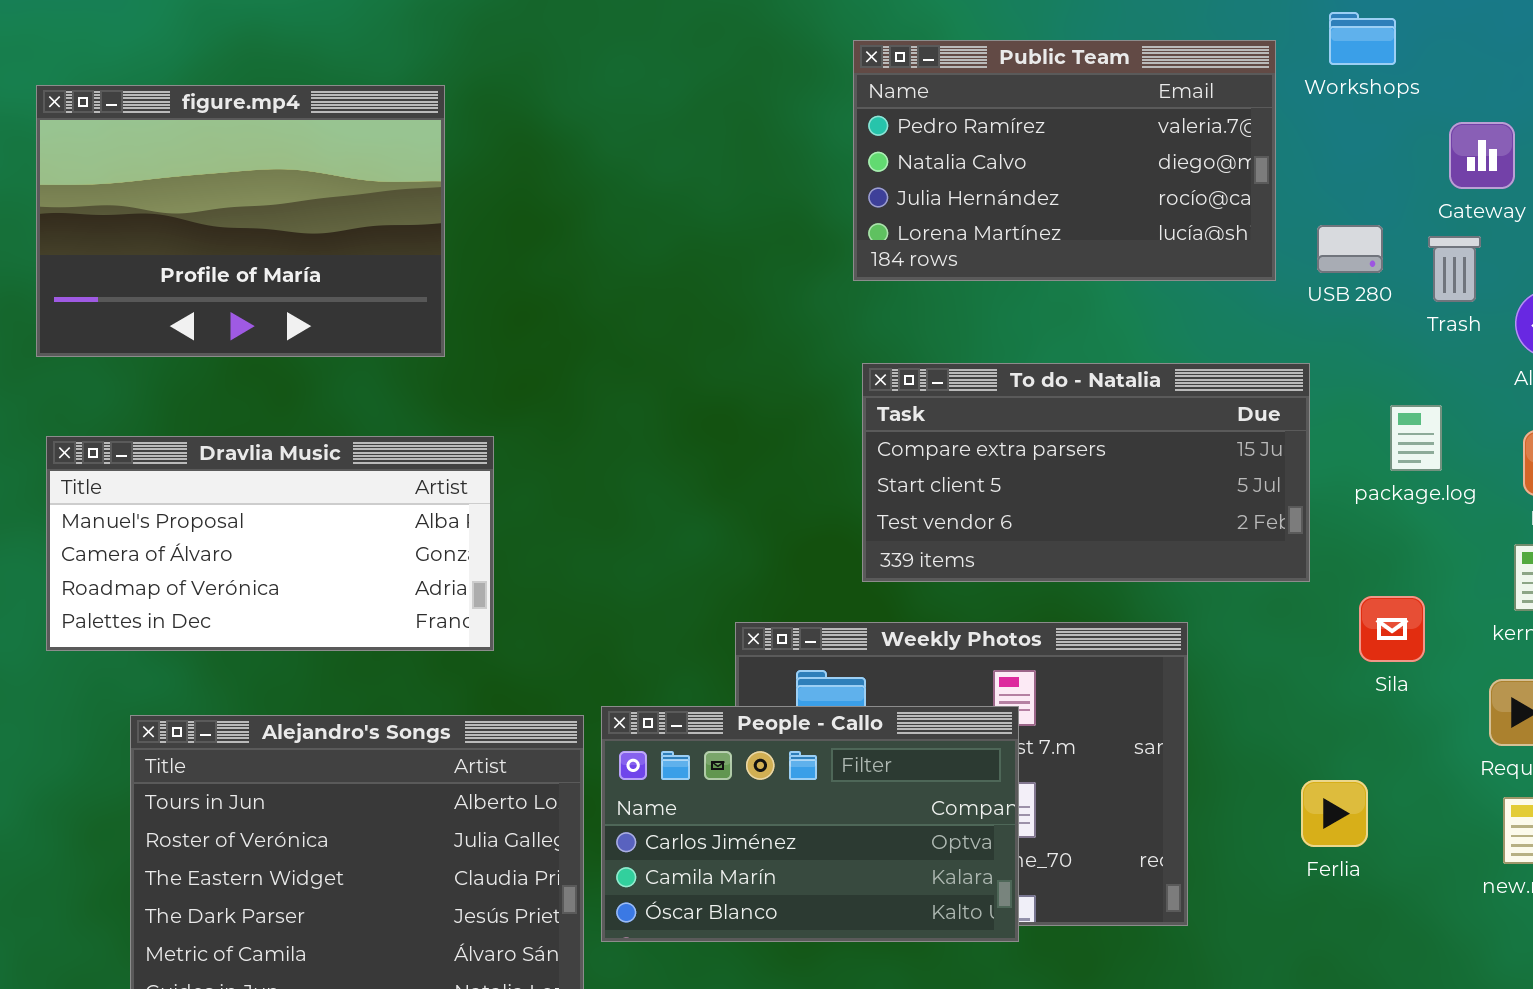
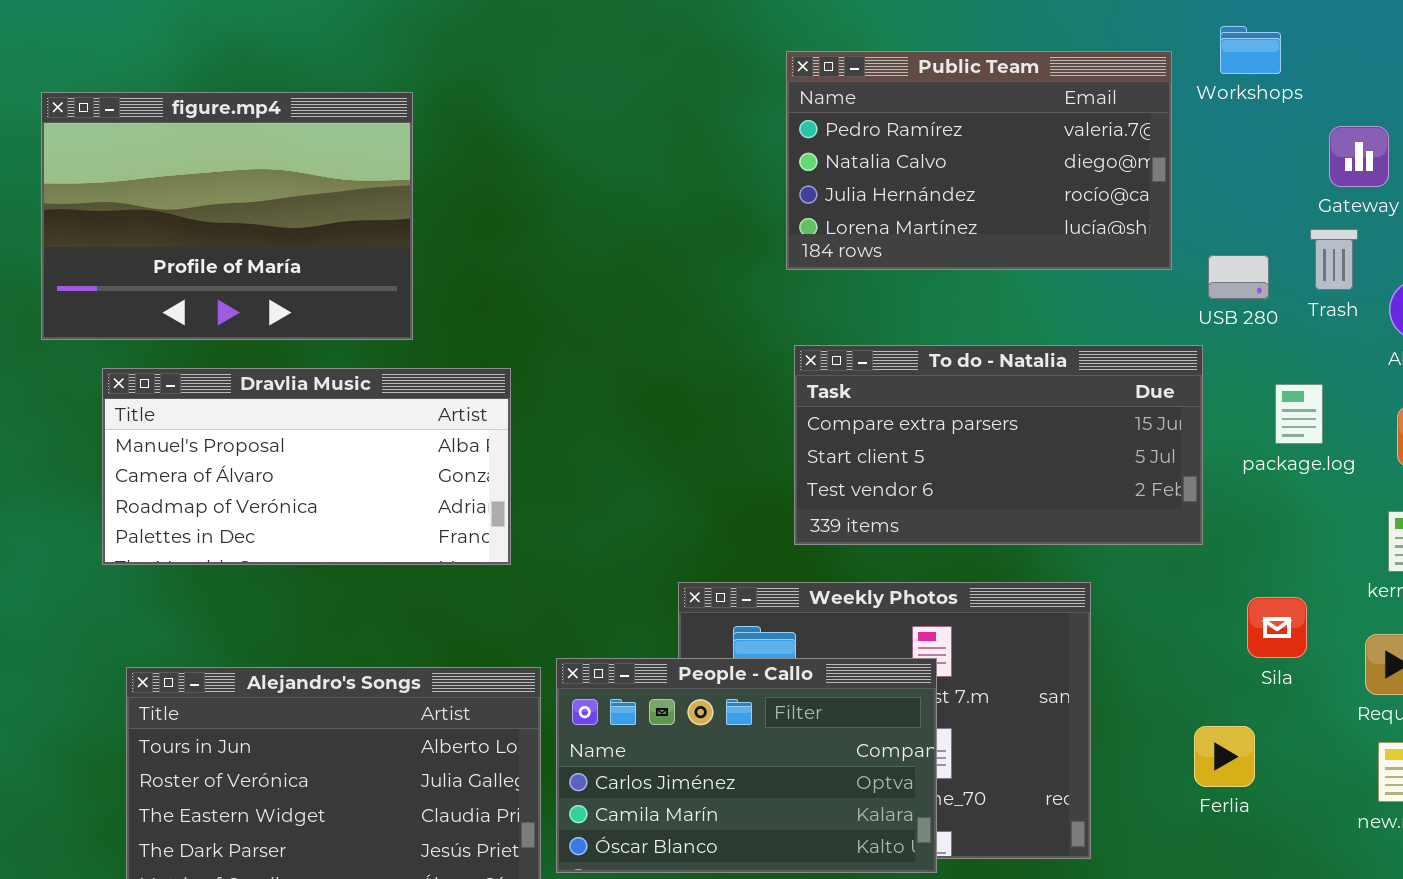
USB 280: [1317,225,1383,273] -> [1208,255,1269,299], moved
Dravlia Music: [46,436,494,651] -> [102,368,511,565], moved
Sila: [1359,596,1425,662] -> [1247,597,1307,658], moved

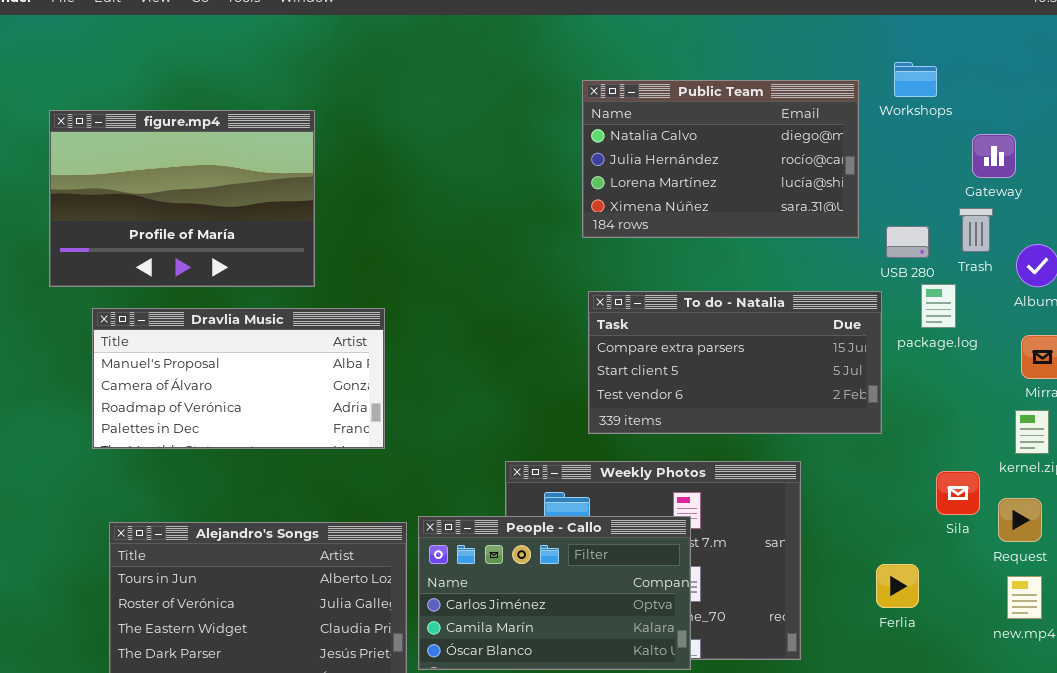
Public Team: [786,51,1172,270] -> [582,80,859,238], scrolled down 1 row
package.log: [1275,384,1323,444] -> [921,284,956,328], moved
Sila: [1247,597,1307,658] -> [936,471,980,515], moved

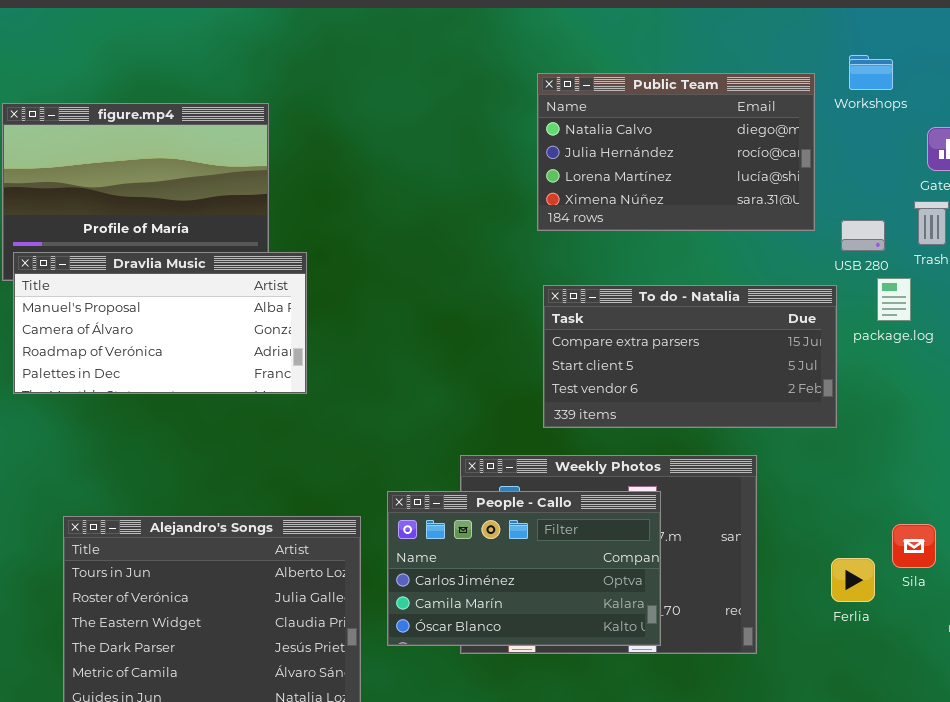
Dravlia Music: [92,308,385,449] -> [13,252,307,394], moved
Sila: [936,471,980,515] -> [892,524,936,568], moved
People - Callo: [418,516,691,670] -> [387,491,661,646], moved

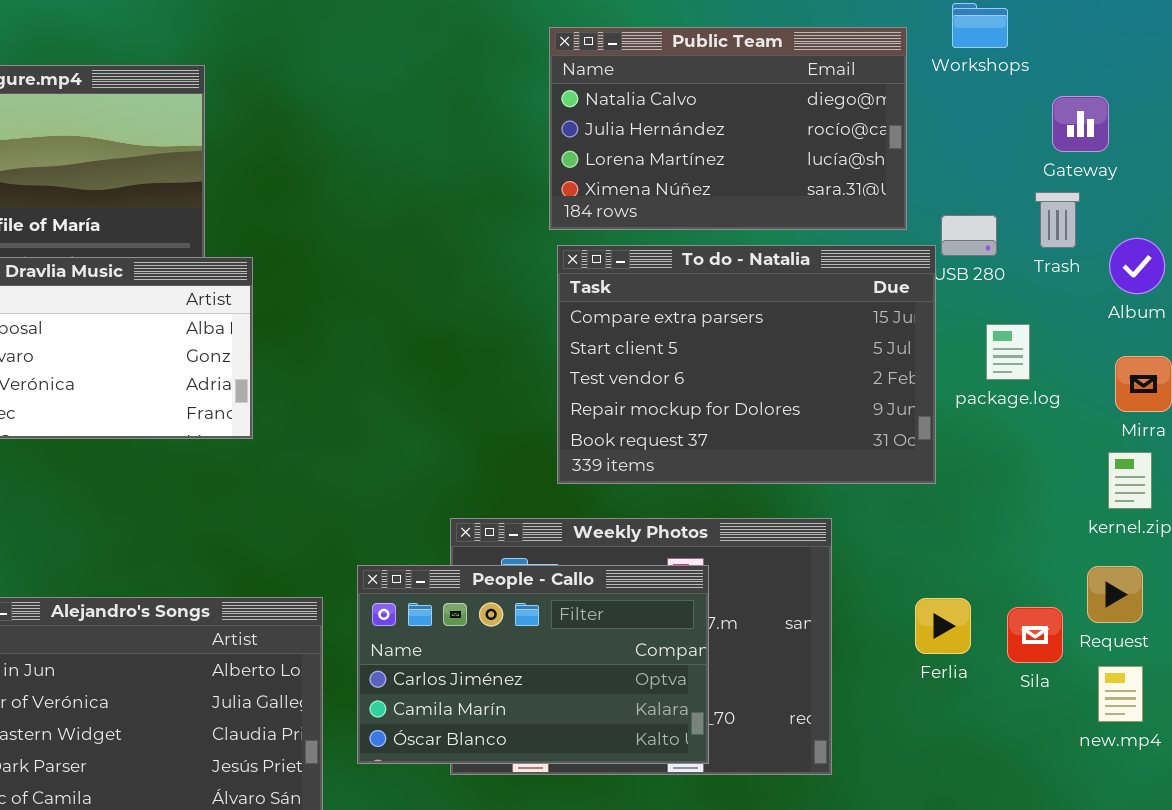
package.log: [877,278,911,321] -> [986,324,1030,380], moved
To do - Natalia: [543,285,837,428] -> [557,245,936,484], resized
Ferlia: [831,558,875,602] -> [915,598,971,654], moved

